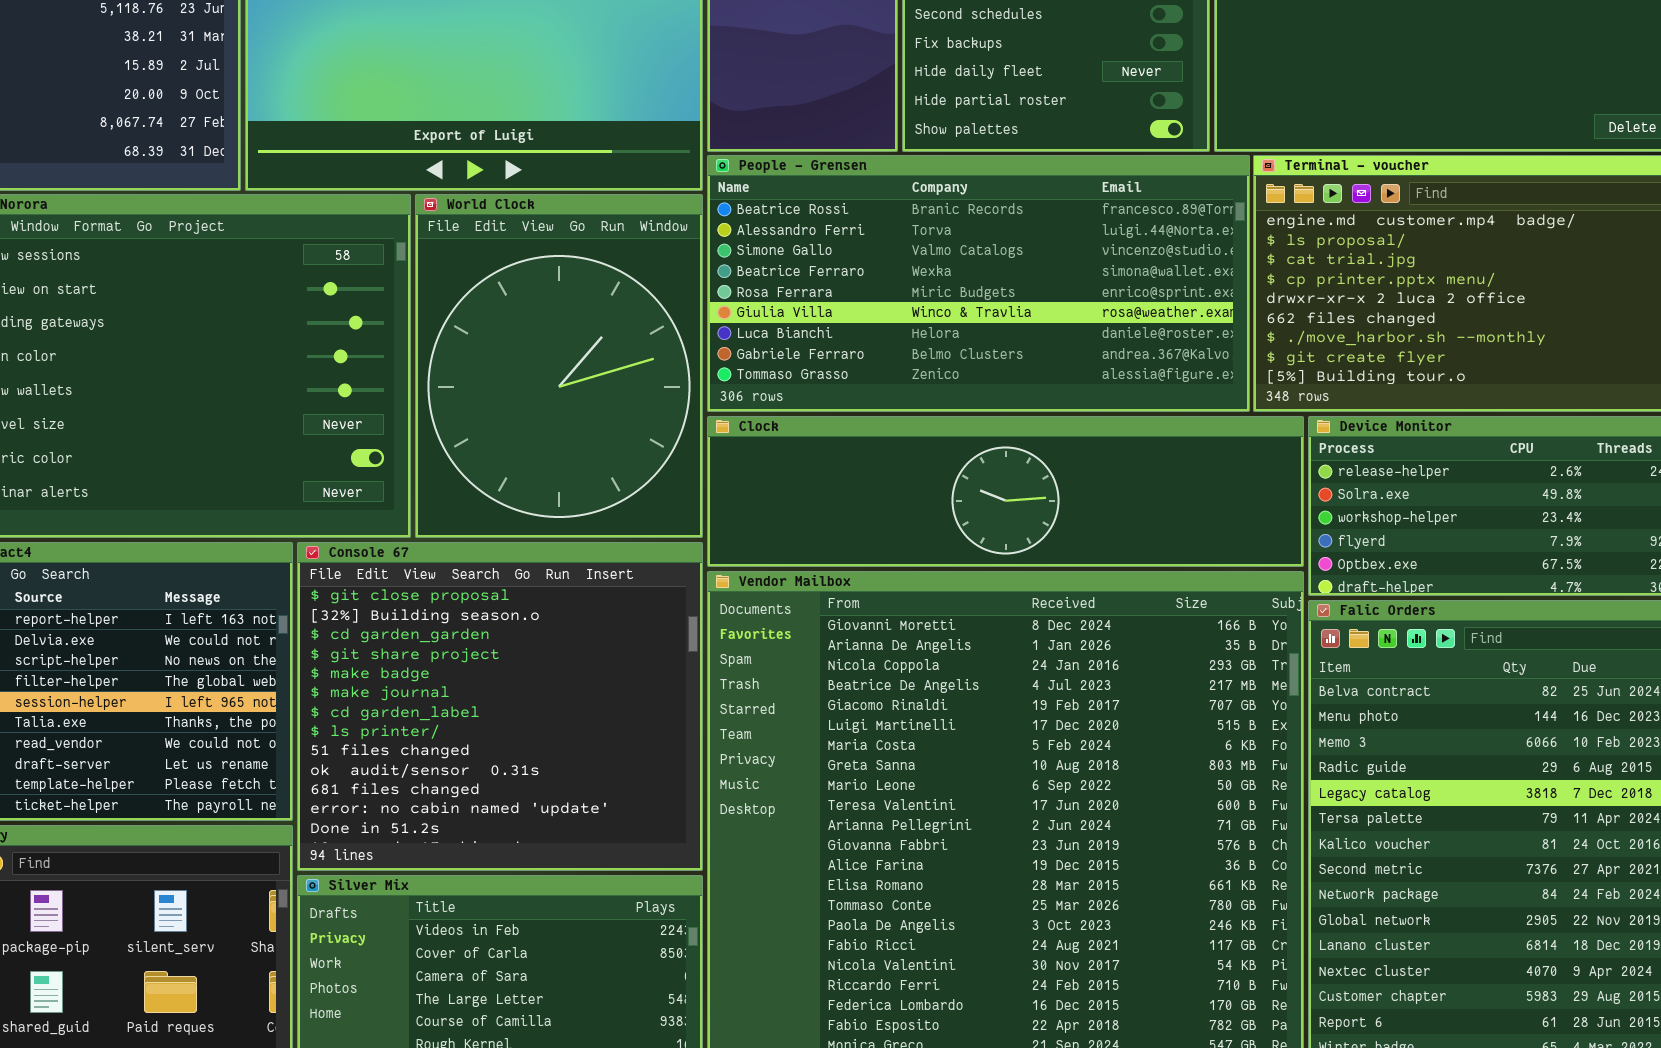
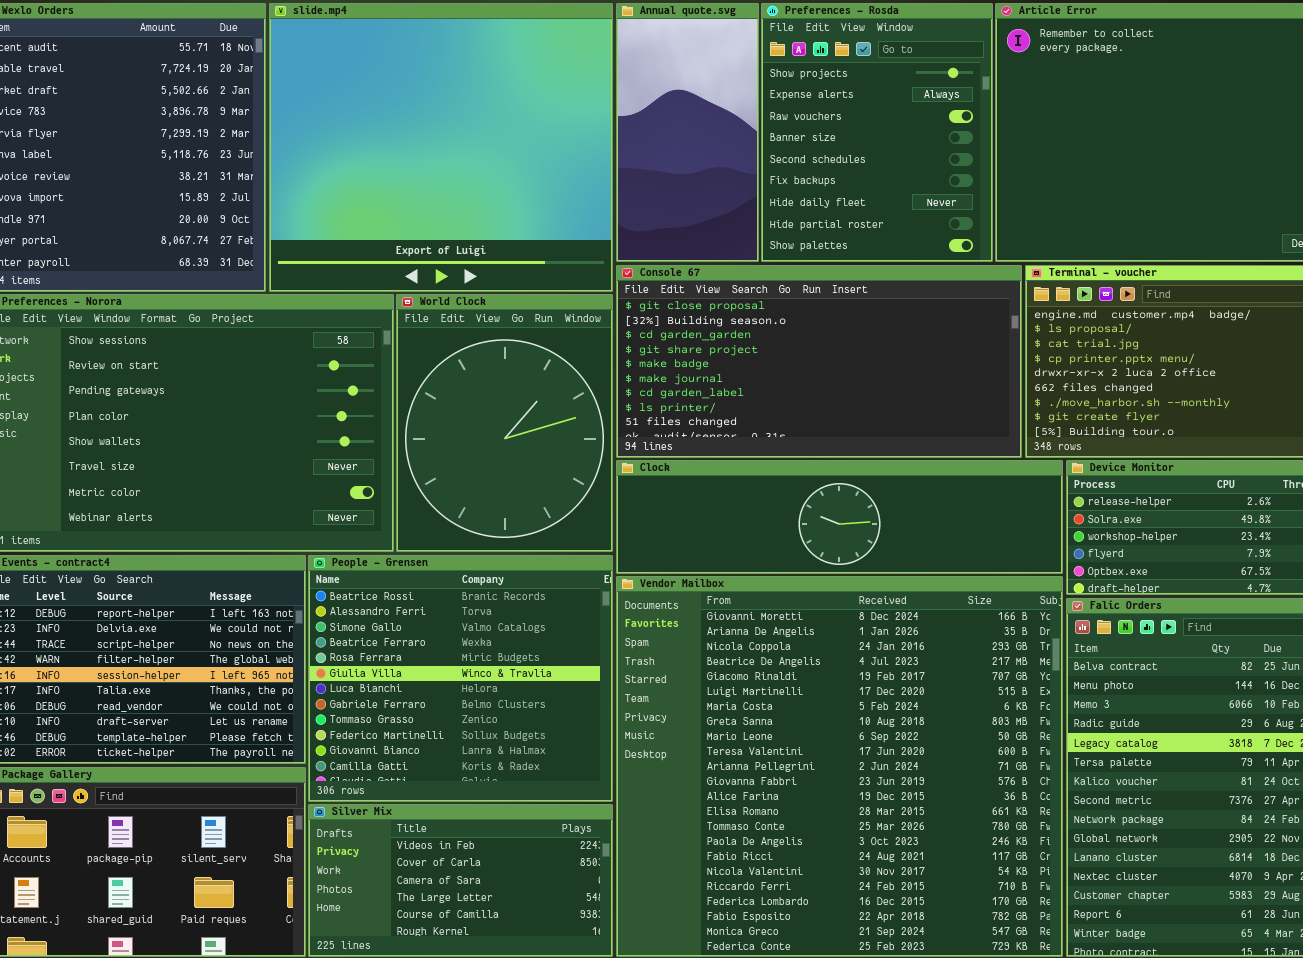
People - Grensen: [707,155,1250,412] -> [308,555,613,802], moved, resized
Console 67: [297,542,703,871] -> [616,265,1022,458], moved, resized

